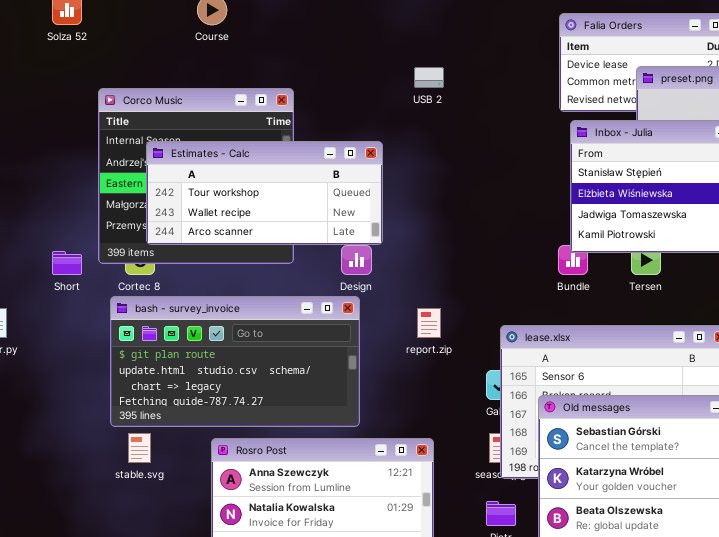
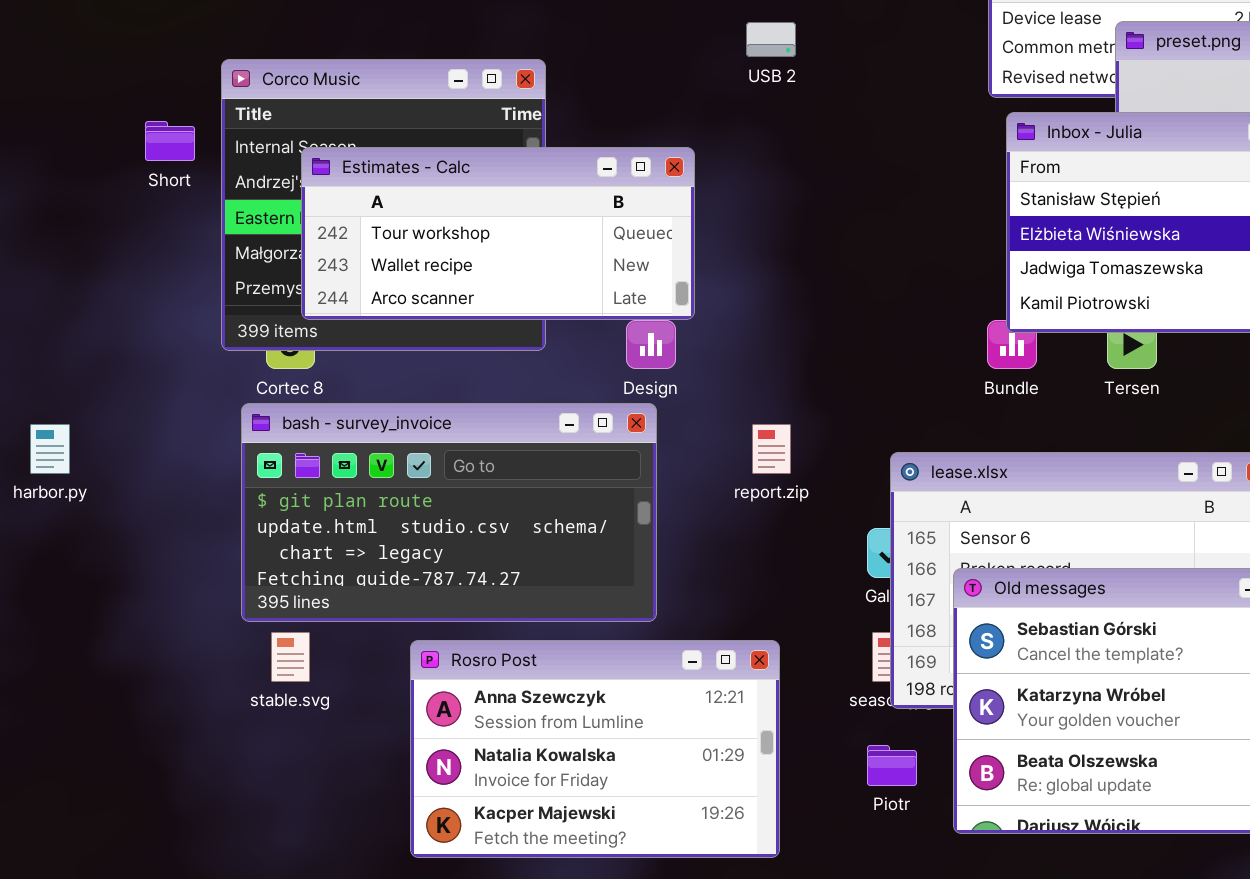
Short: [52,251,82,275] -> [145,121,195,161], moved

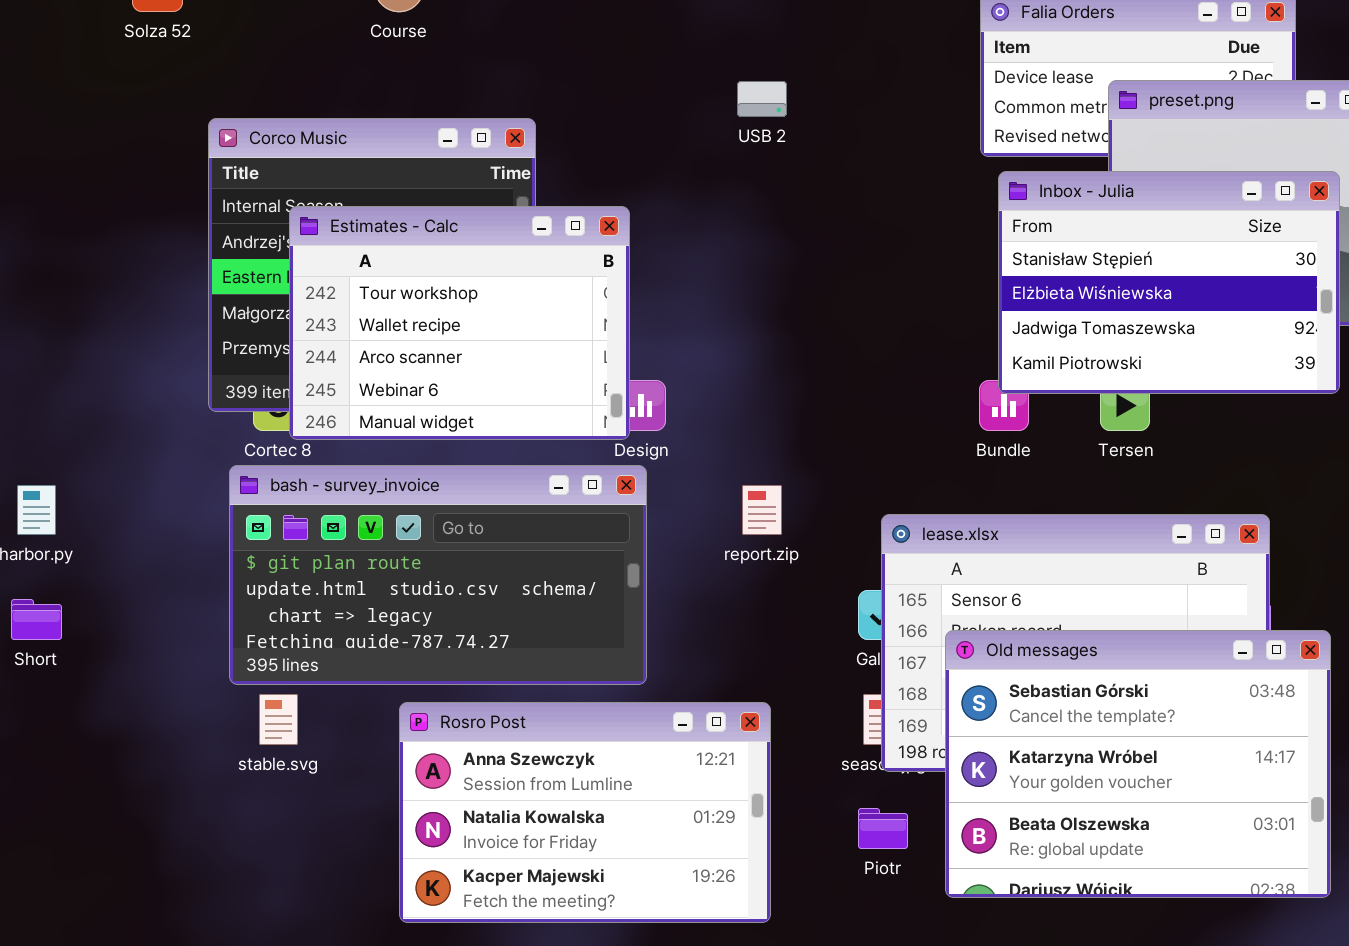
Short: [145,121,195,161] -> [11,599,62,640], moved
Estimates - Calc: [301,147,695,320] -> [289,206,630,440], resized

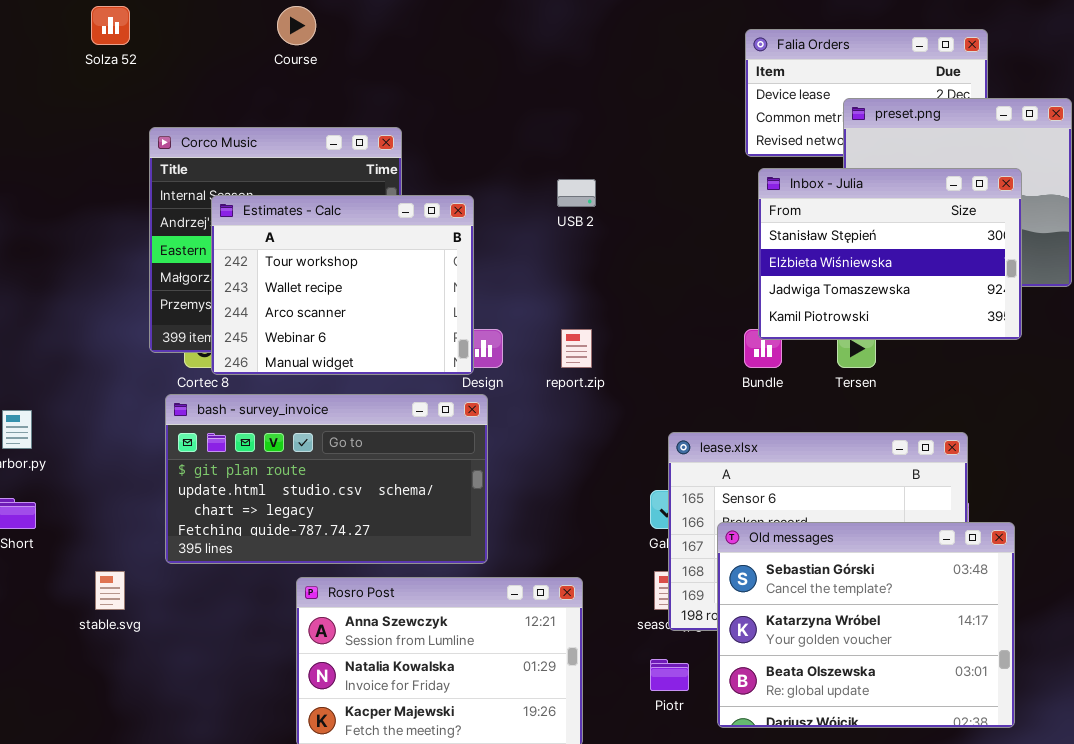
USB 2: [737,81,787,117] -> [557,179,596,207], moved
report.zip: [742,485,782,535] -> [561,329,592,368], moved
stable.svg: [259,694,298,745] -> [95,571,125,610], moved

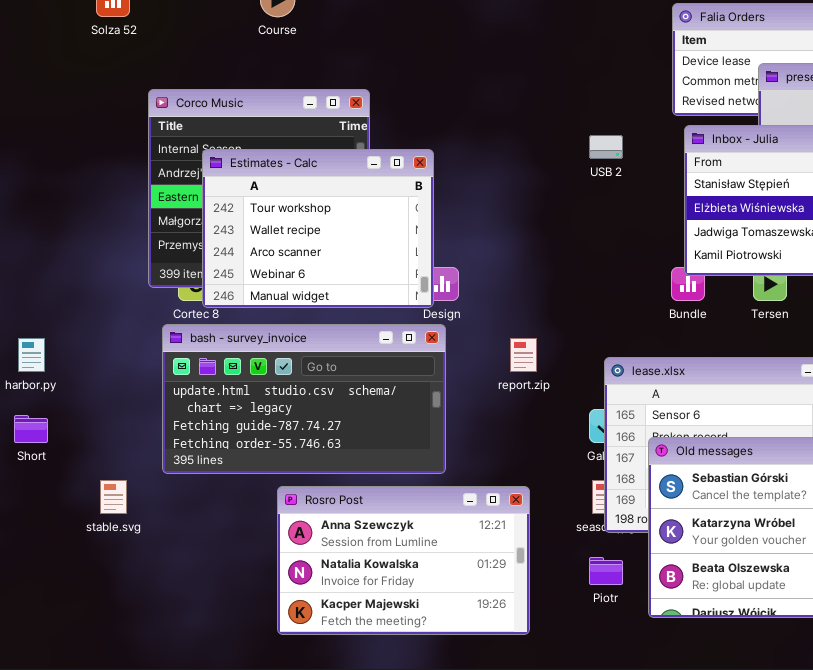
USB 2: [557,179,596,207] -> [589,135,623,159], moved
report.zip: [561,329,592,368] -> [510,338,537,372], moved
bash - survey_invoice: [165,394,488,564] -> [162,324,446,474], scrolled down 1 row

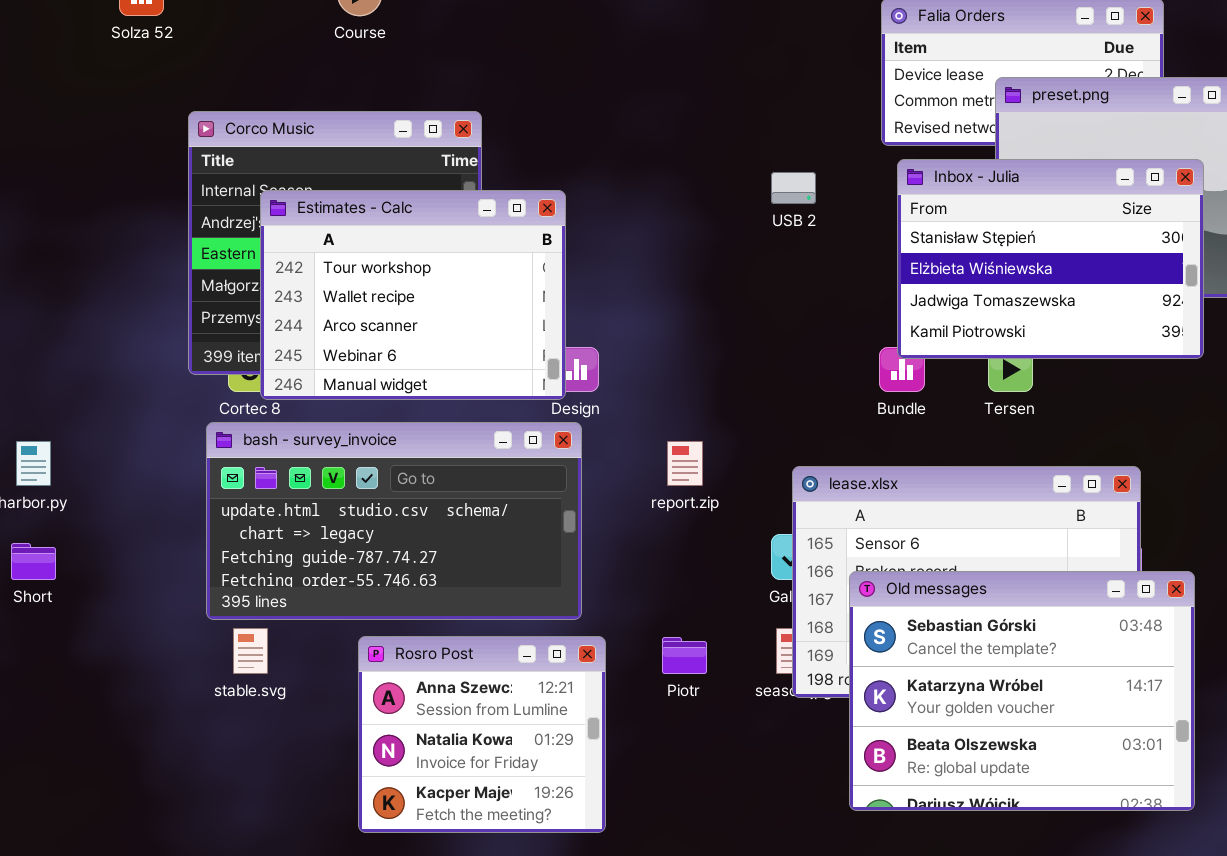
stable.svg: [100,480,127,514] -> [233,628,268,674], moved
Rosro Post: [277,486,530,635] -> [358,636,606,833], resized
Piotr: [589,557,623,585] -> [662,637,707,674], moved

